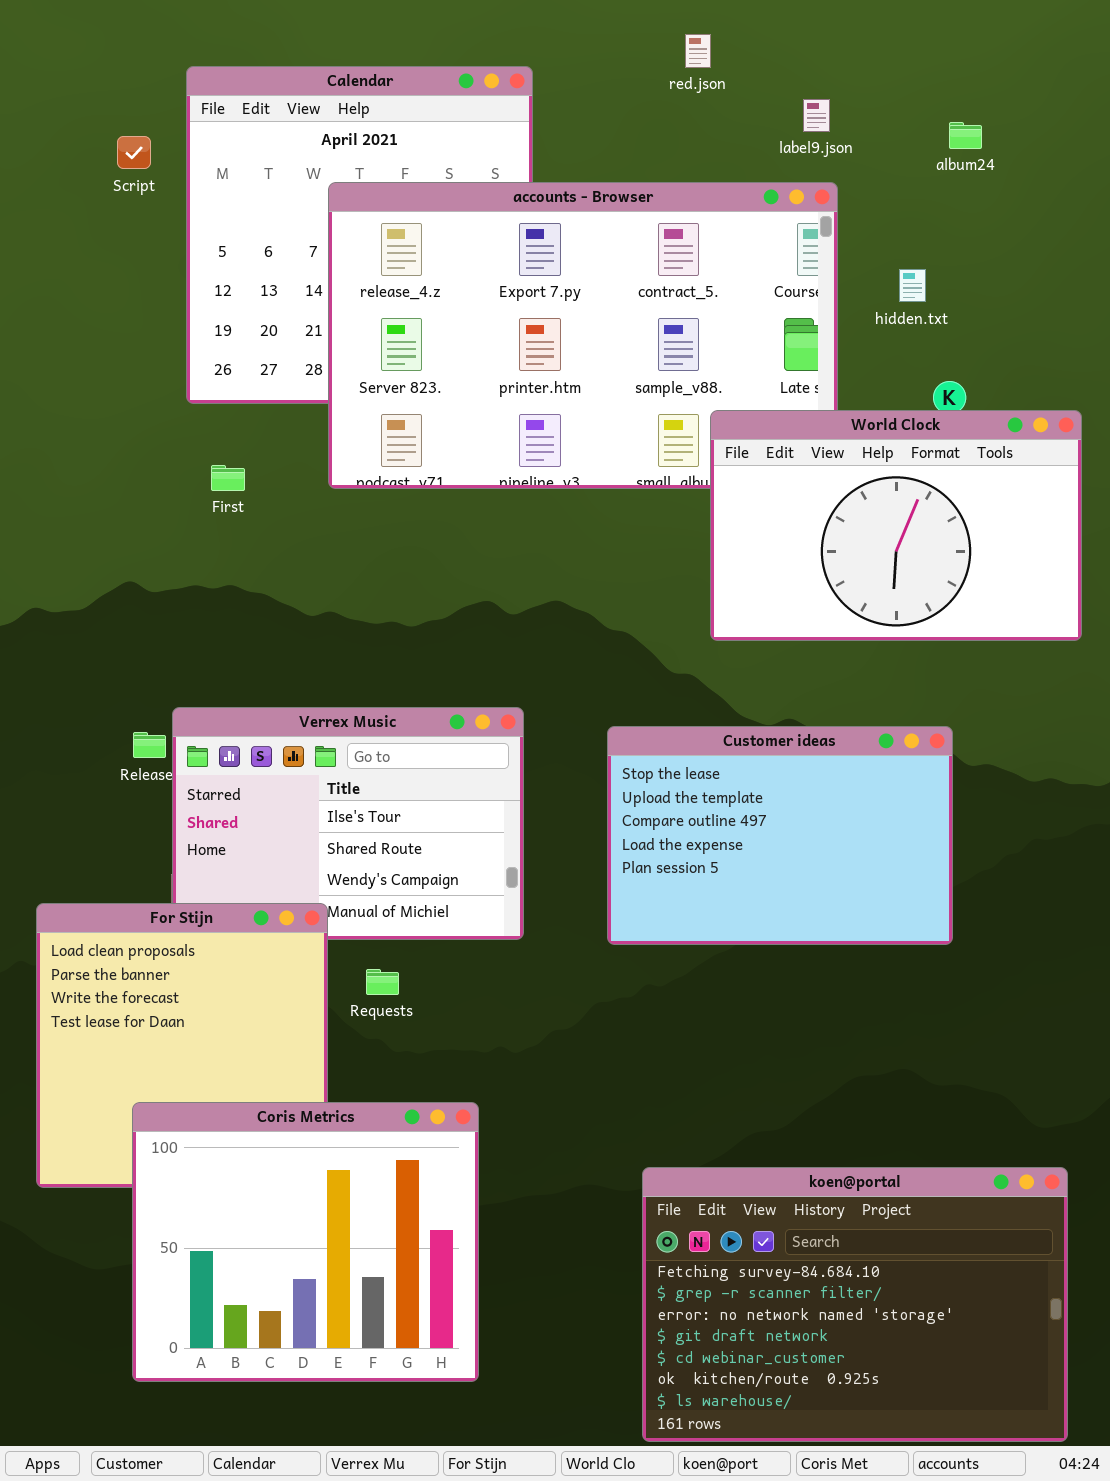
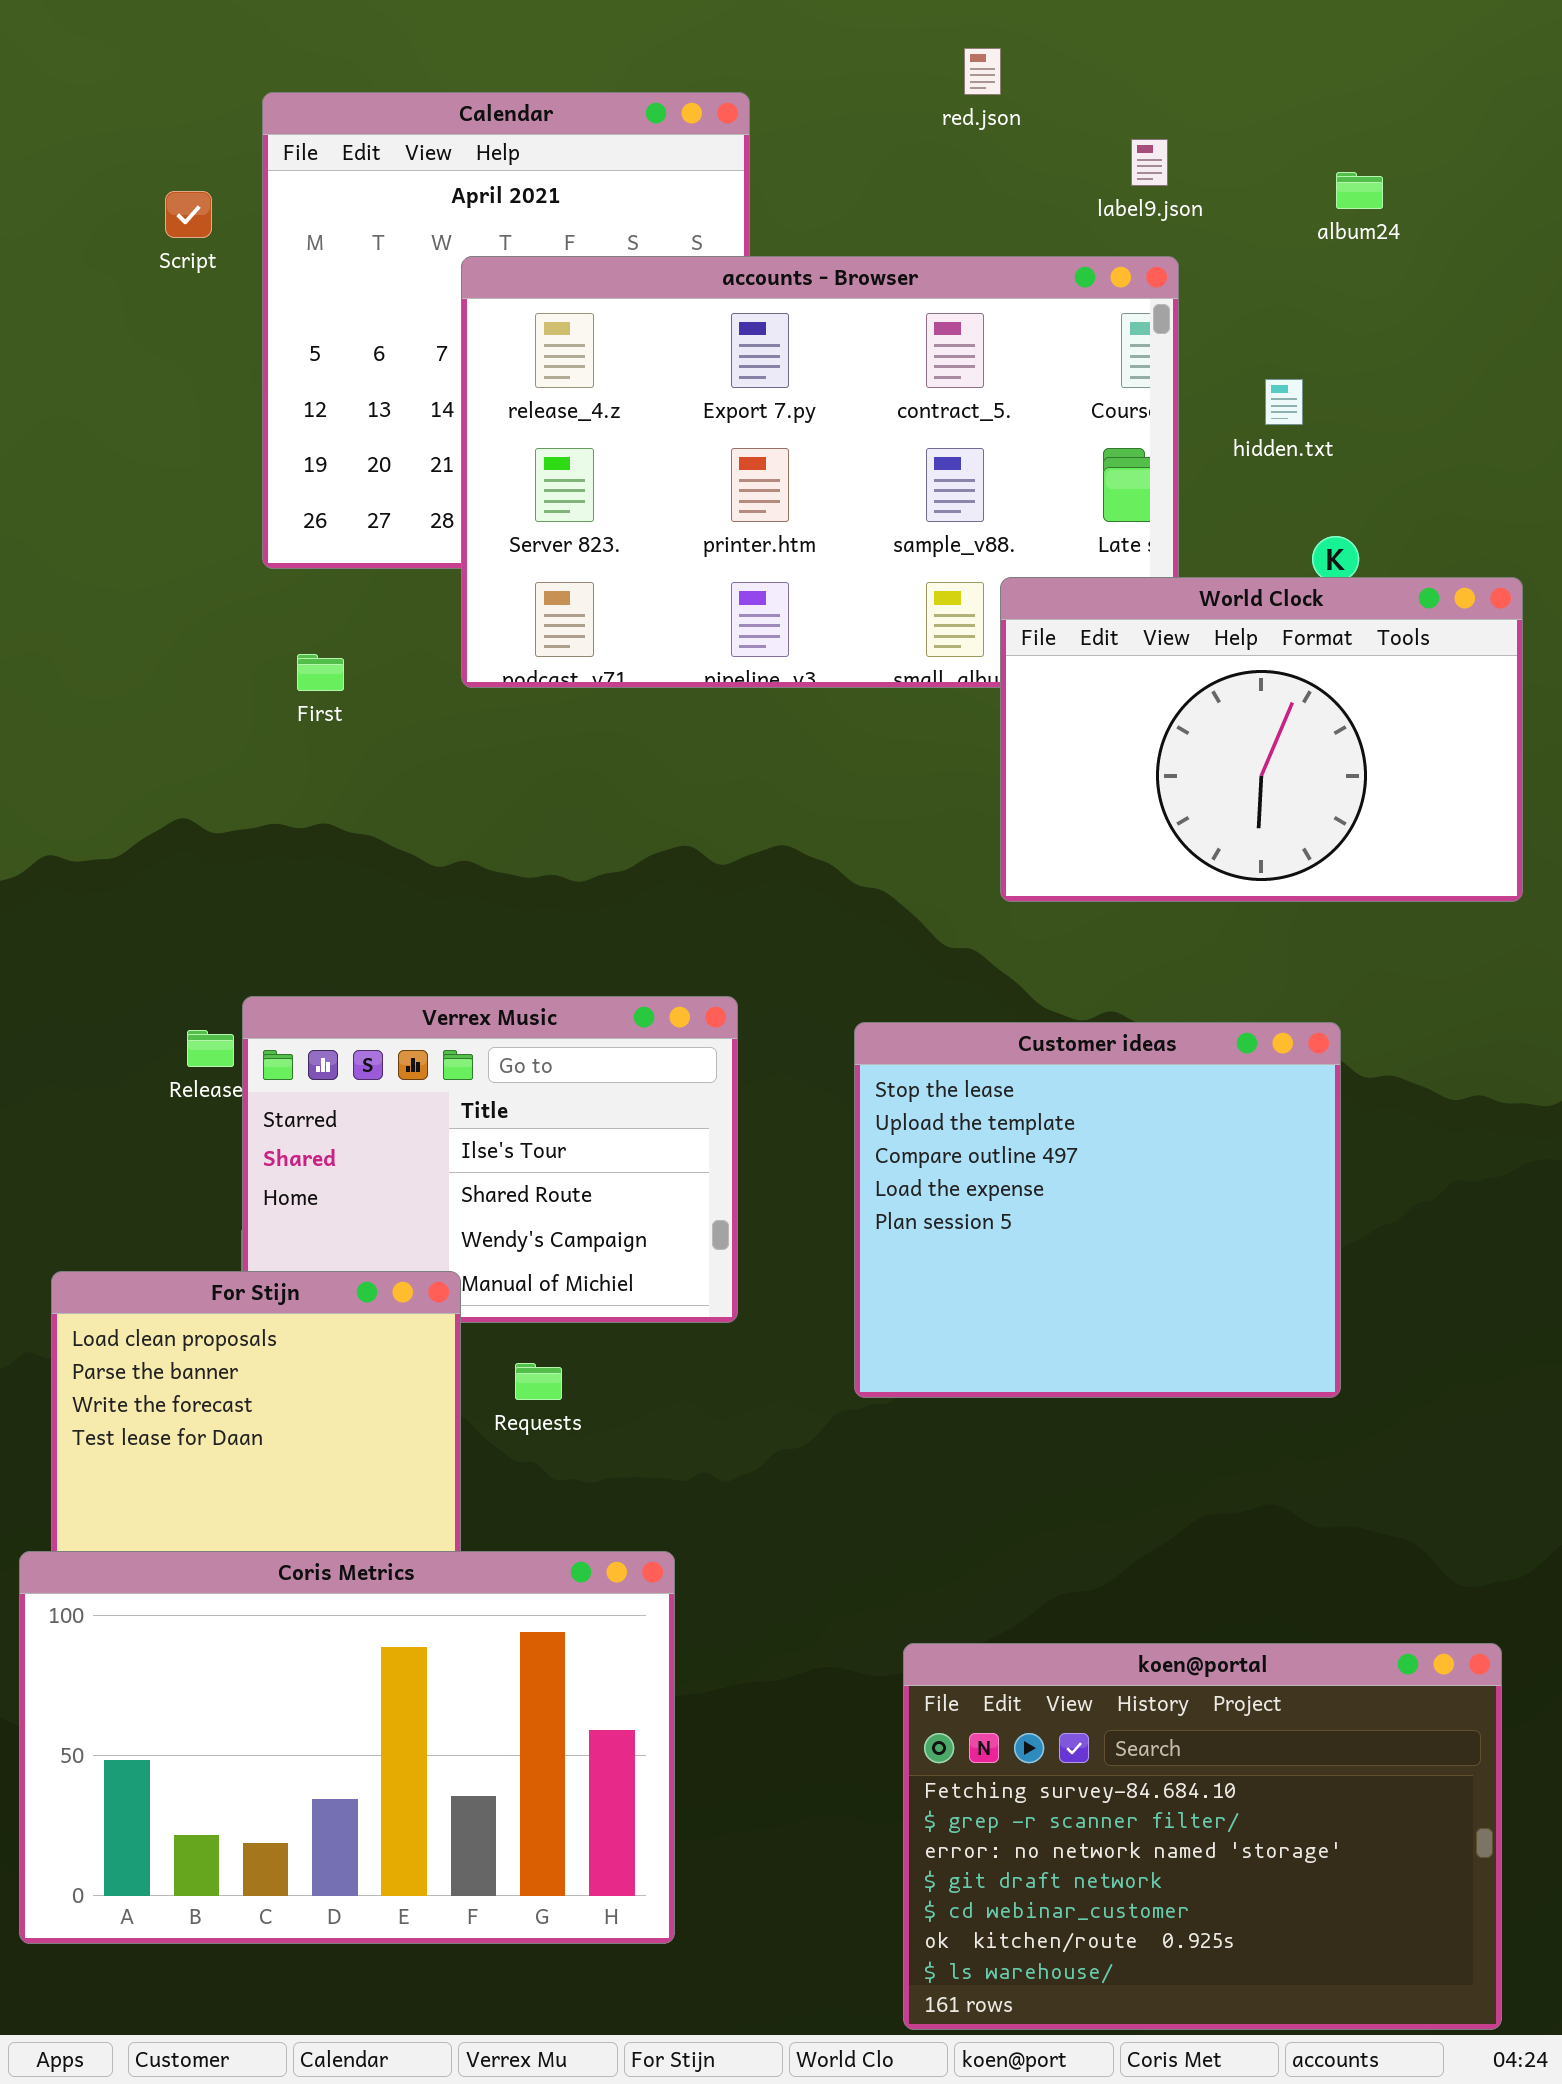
Customer ideas: [607,726,953,945] -> [854,1022,1341,1398], resized
Coris Metrics: [132,1102,479,1382] -> [19,1551,675,1944], resized

